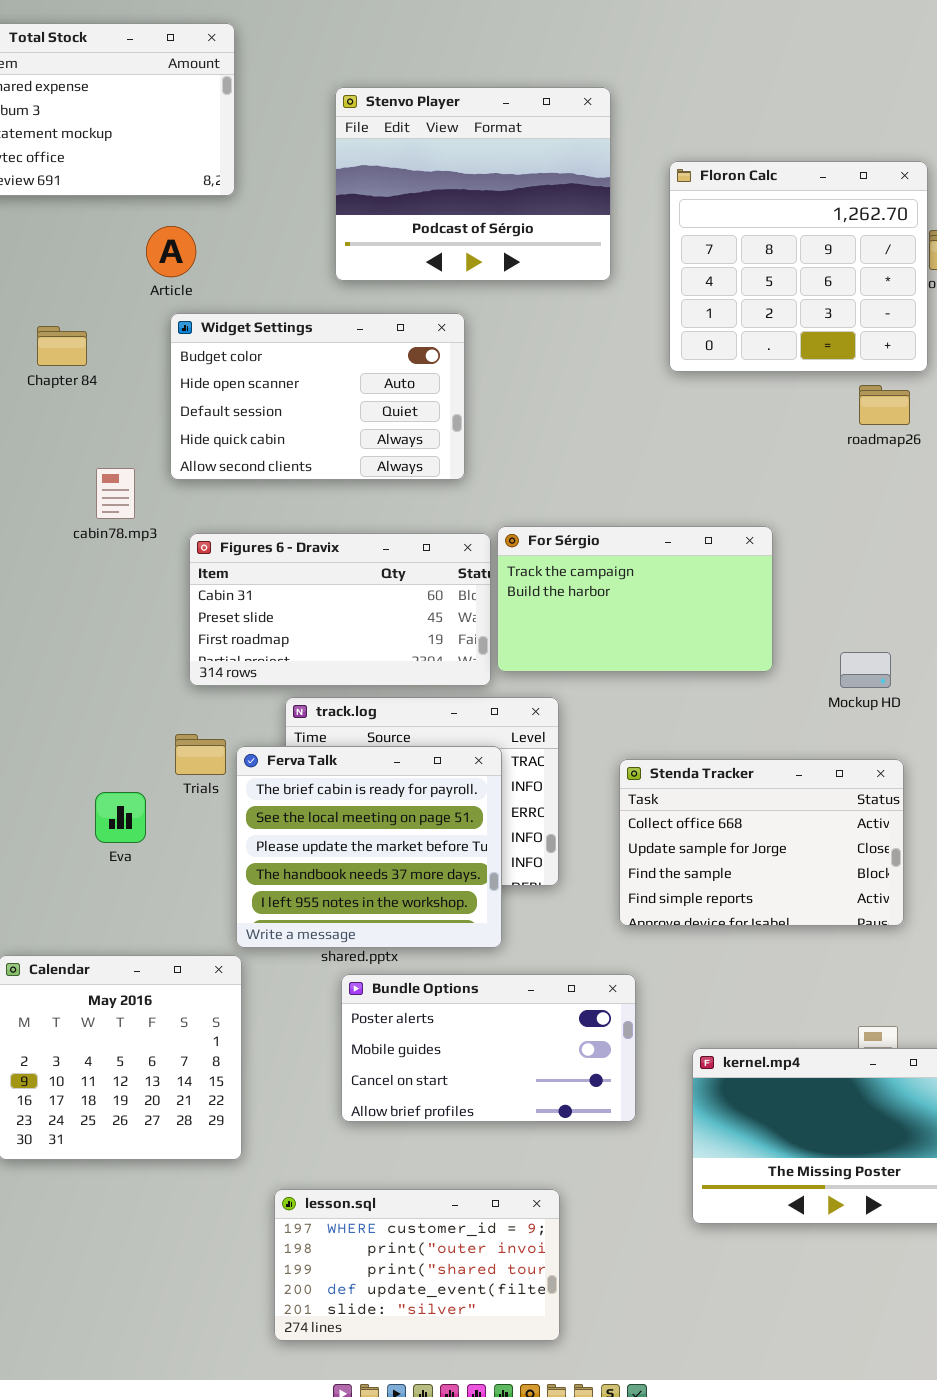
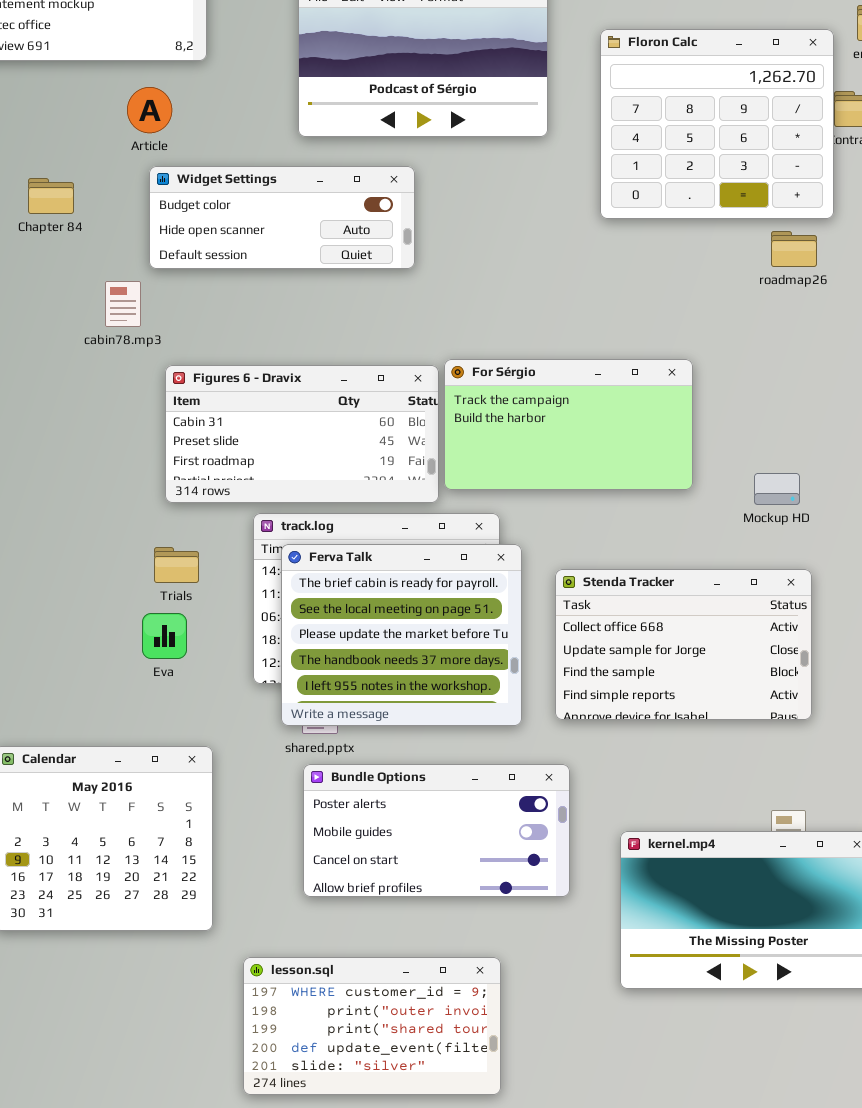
Widget Settings: [170,313,465,480] -> [149,166,415,269], resized
cabin78.mp3: [96,468,135,519] -> [105,281,141,327], moved
Ferva Talk: [236,746,502,948] -> [281,544,522,726], moved
Eva: [95,792,146,843] -> [142,613,187,659], moved

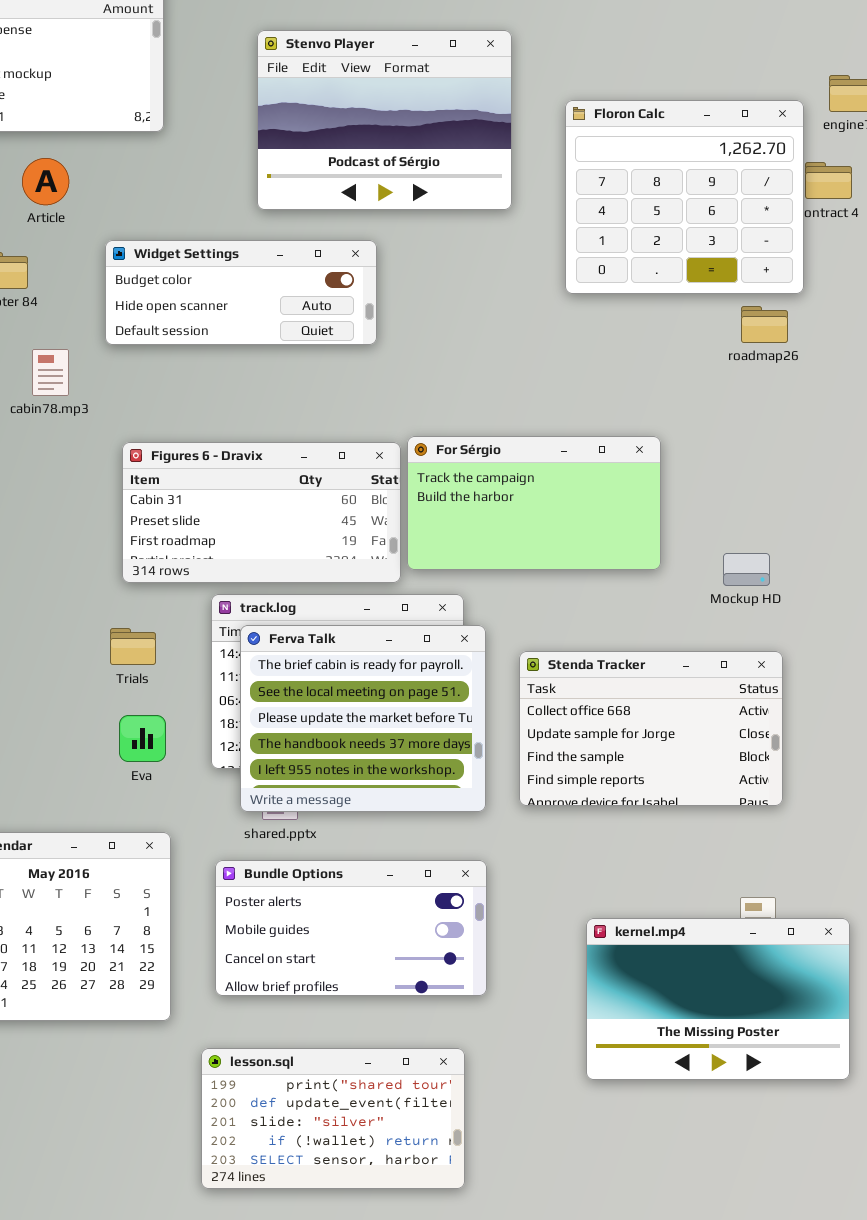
Article: [127,87,172,133] -> [22,158,69,205], moved
cabin78.mp3: [105,281,141,327] -> [32,349,69,396], moved
Eva: [142,613,187,659] -> [119,715,166,762], moved
Bundle Options: [303,764,570,897] -> [215,860,487,996], moved
lesson.sql: [243,957,501,1095] -> [201,1048,465,1189], scrolled down 2 rows

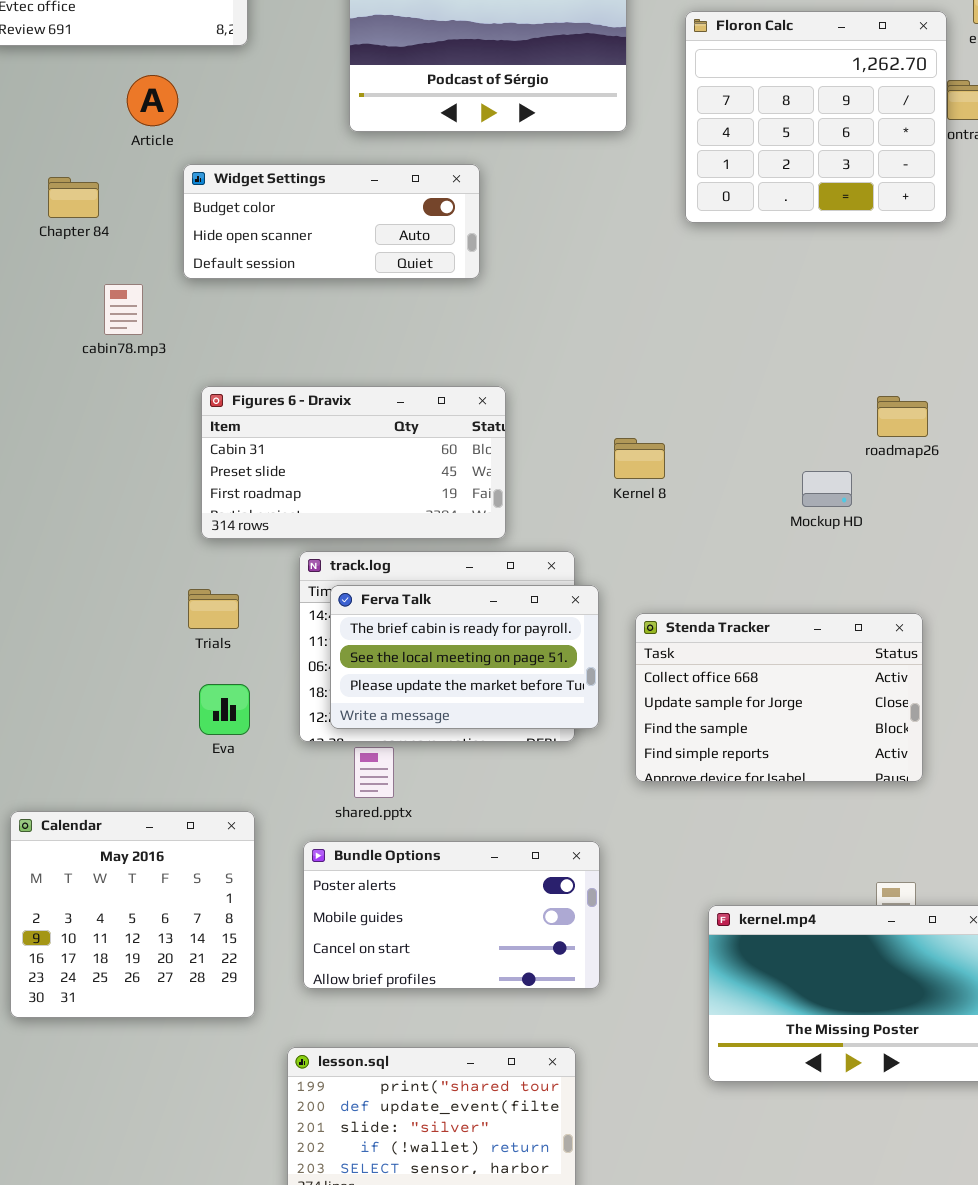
Article: [22,158,69,205] -> [127,75,178,126], moved
roadmap26: [741,306,788,343] -> [877,396,928,437], moved
For Sérgio: [407,436,661,570] -> none, closed
Mockup HD: [723,553,770,586] -> [802,471,852,507], moved
Ferva Talk: [240,625,486,812] -> [330,585,599,729], resized

